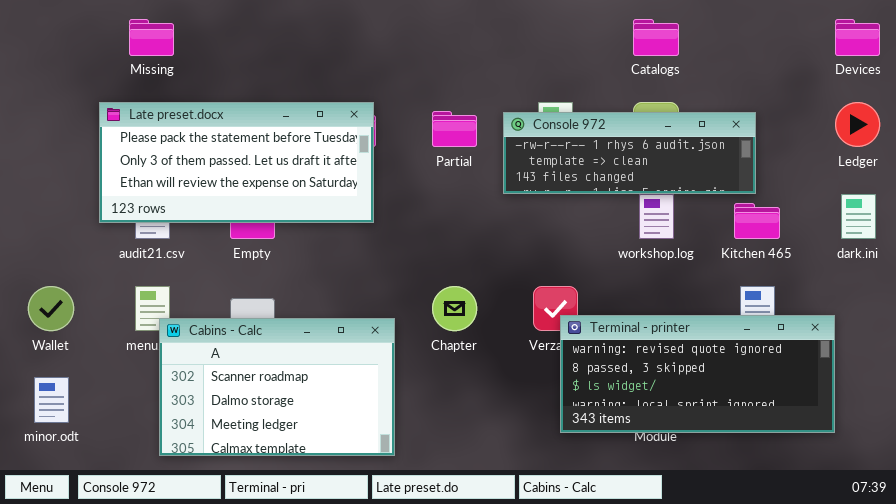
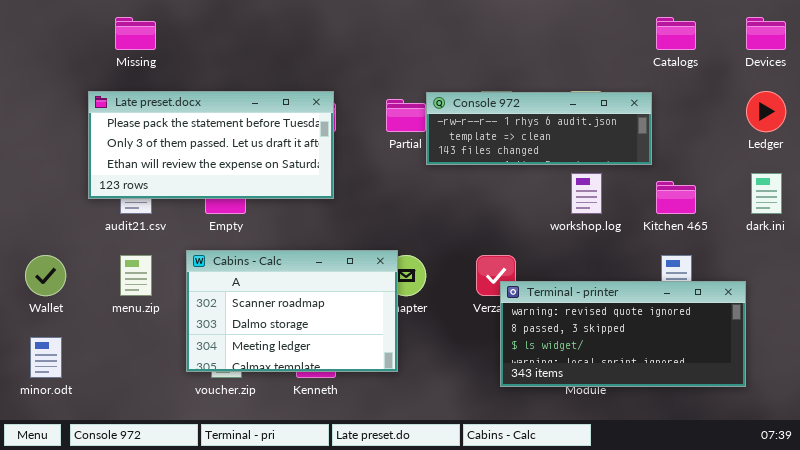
Catalogs: [633,19,679,56] -> [656,17,696,50], moved
Console 972: [503,112,756,194] -> [426,92,652,165], moved
Cabins - Calc: [159,318,395,456] -> [186,250,398,372], moved

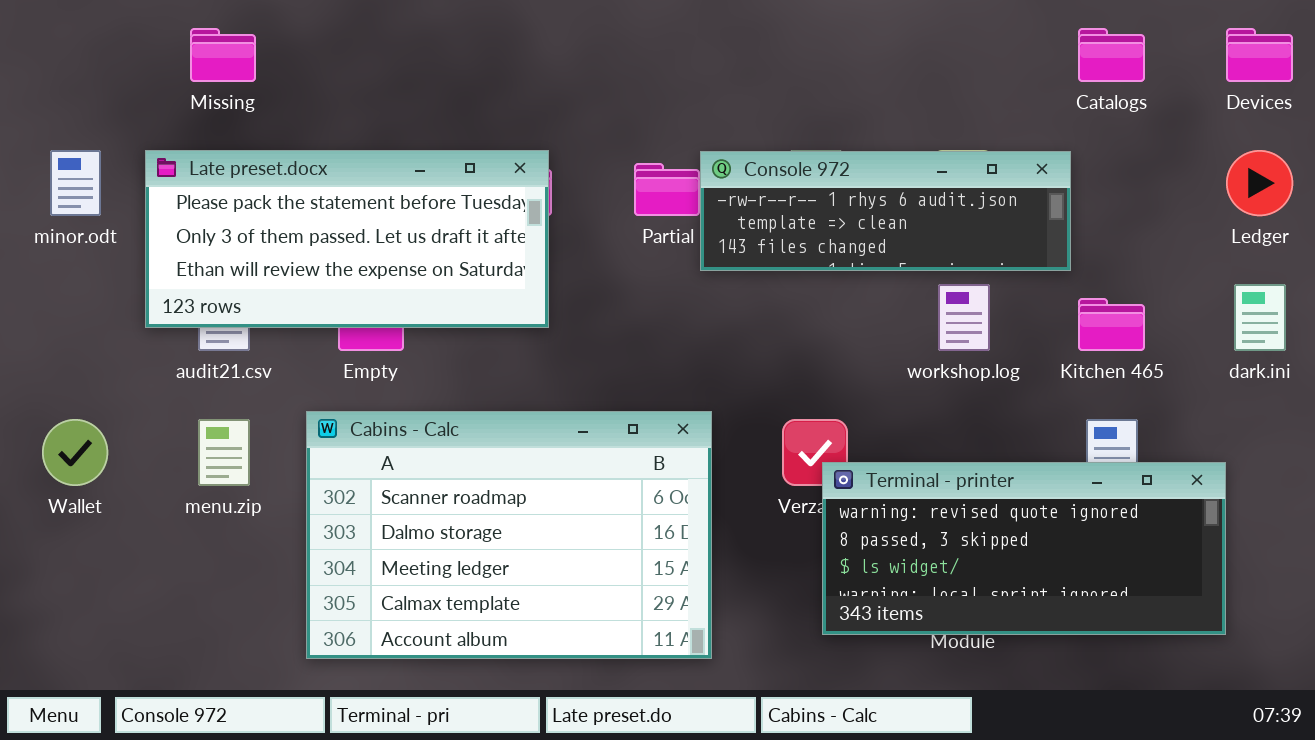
Cabins - Calc: [186,250,398,372] -> [306,411,712,659], resized
minor.odt: [30,337,62,378] -> [50,150,101,216], moved

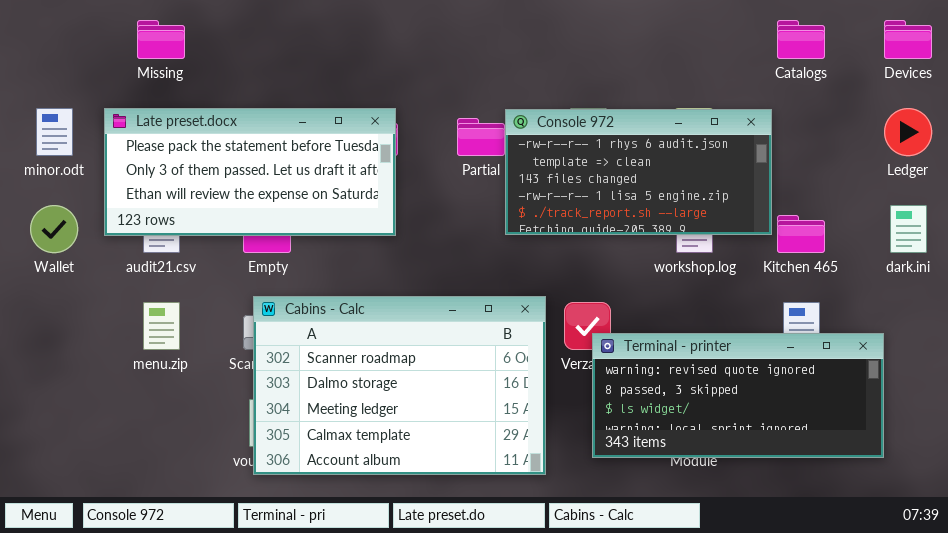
Console 972: [700,151,1071,271] -> [505,109,772,235], resized
Cabins - Calc: [306,411,712,659] -> [253,296,546,475], moved
Wallet: [42,419,108,486] -> [30,205,78,253], moved

